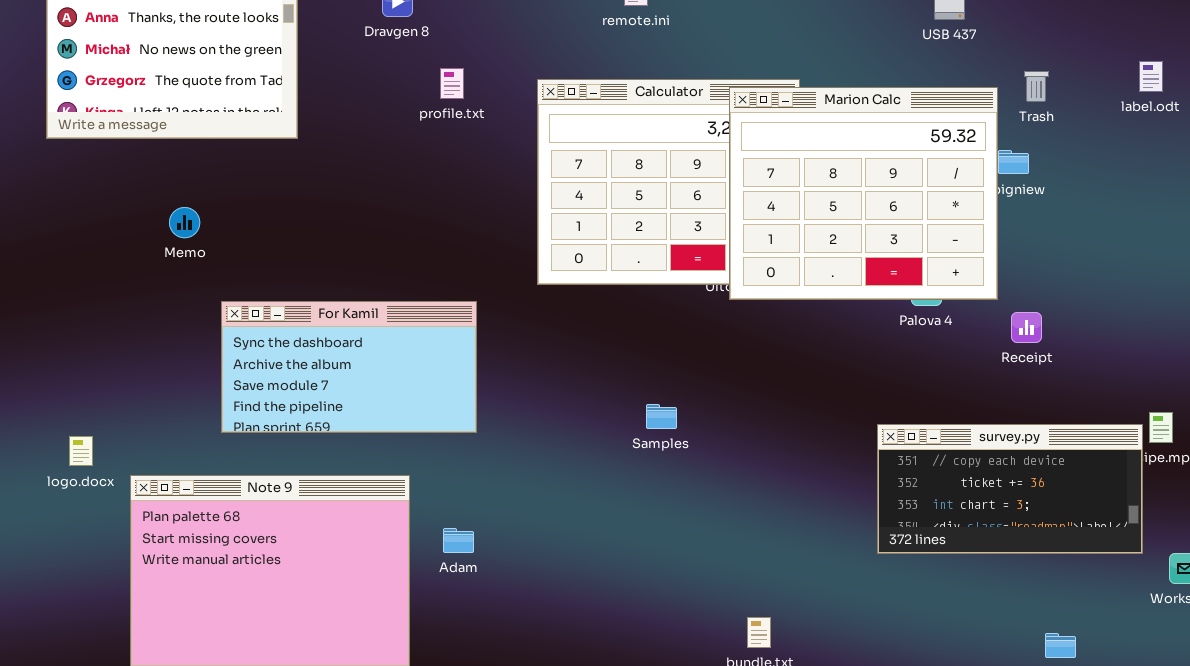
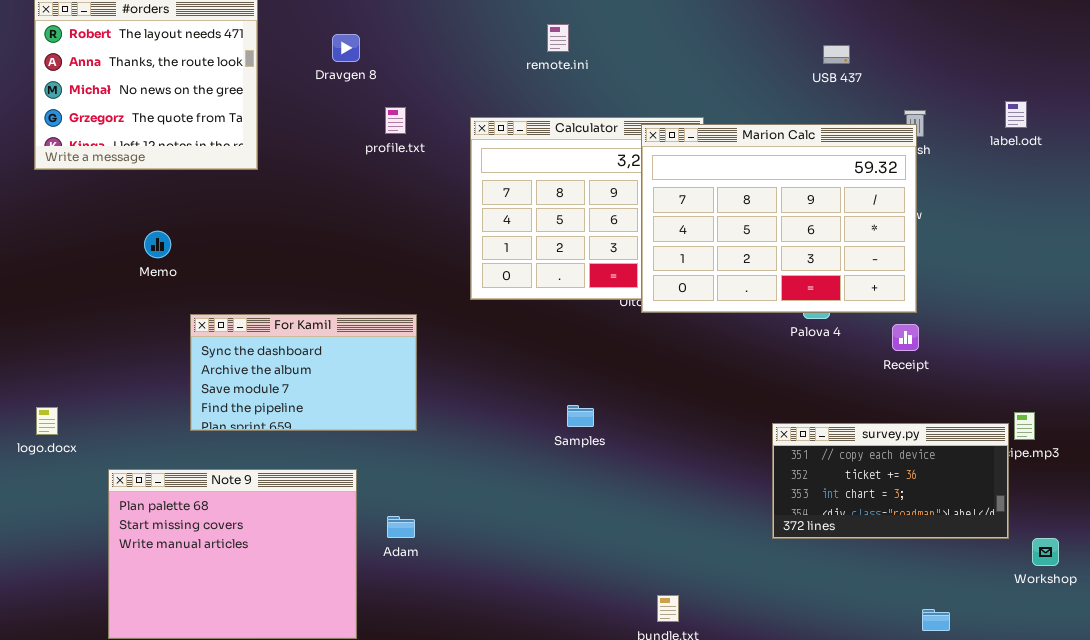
Marion Calc: [729,87,998,300] -> [641,124,917,313], resized
logo.docx: [69,436,93,466] -> [36,407,58,435], moved

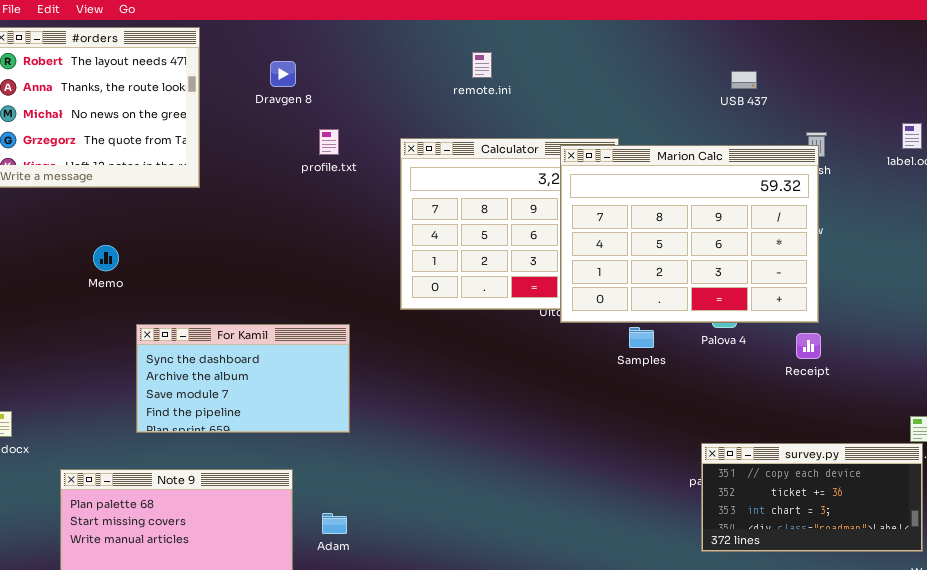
Samples: [567,405,594,427] -> [629,327,654,348], moved
survey.py: [772,423,1009,539] -> [701,443,923,552], moved

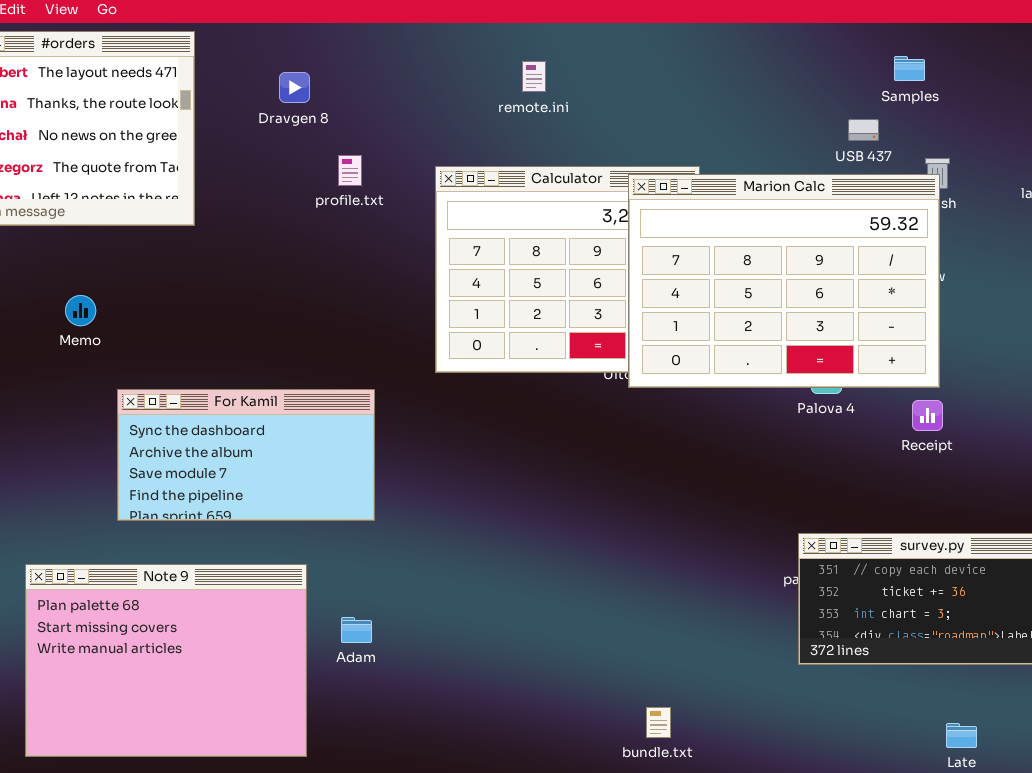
USB 437: [731,71,757,89] -> [848,119,879,141], moved
Samples: [629,327,654,348] -> [894,56,925,81], moved

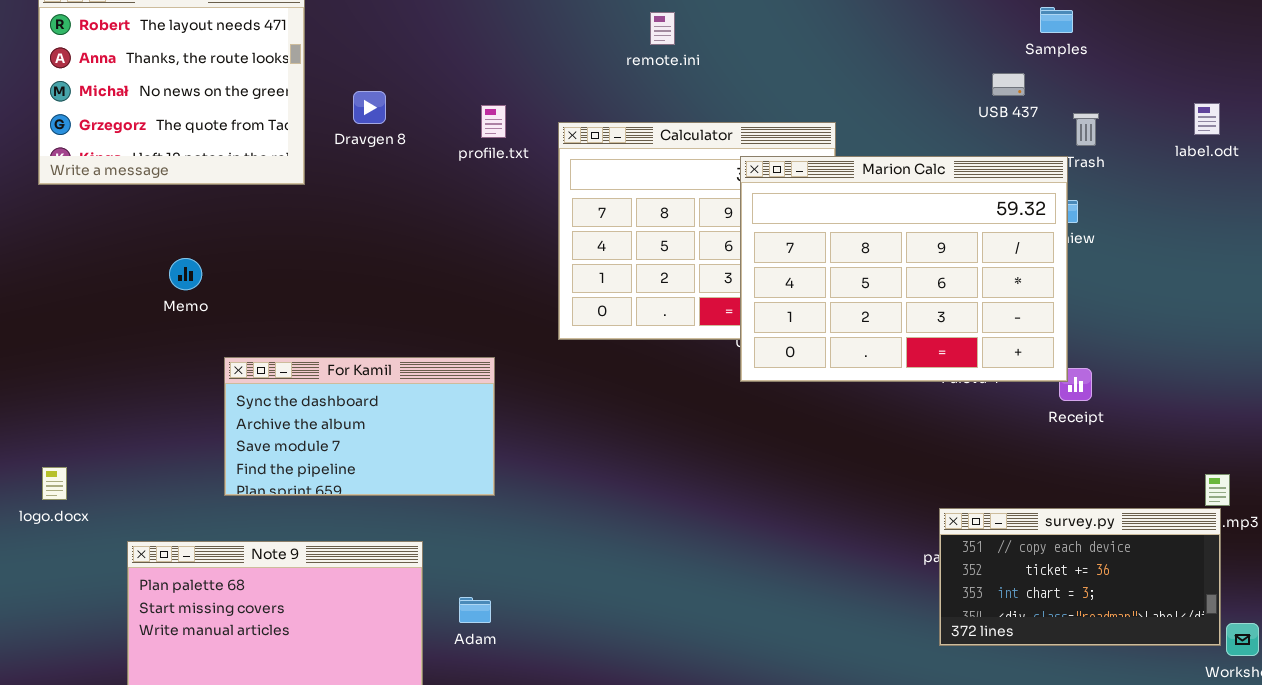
Dravgen 8: [279,72,310,103] -> [353,91,386,124], moved
profile.txt: [338,155,362,186] -> [481,105,506,138], moved
Marion Calc: [628,174,940,388] -> [740,156,1068,382], moved

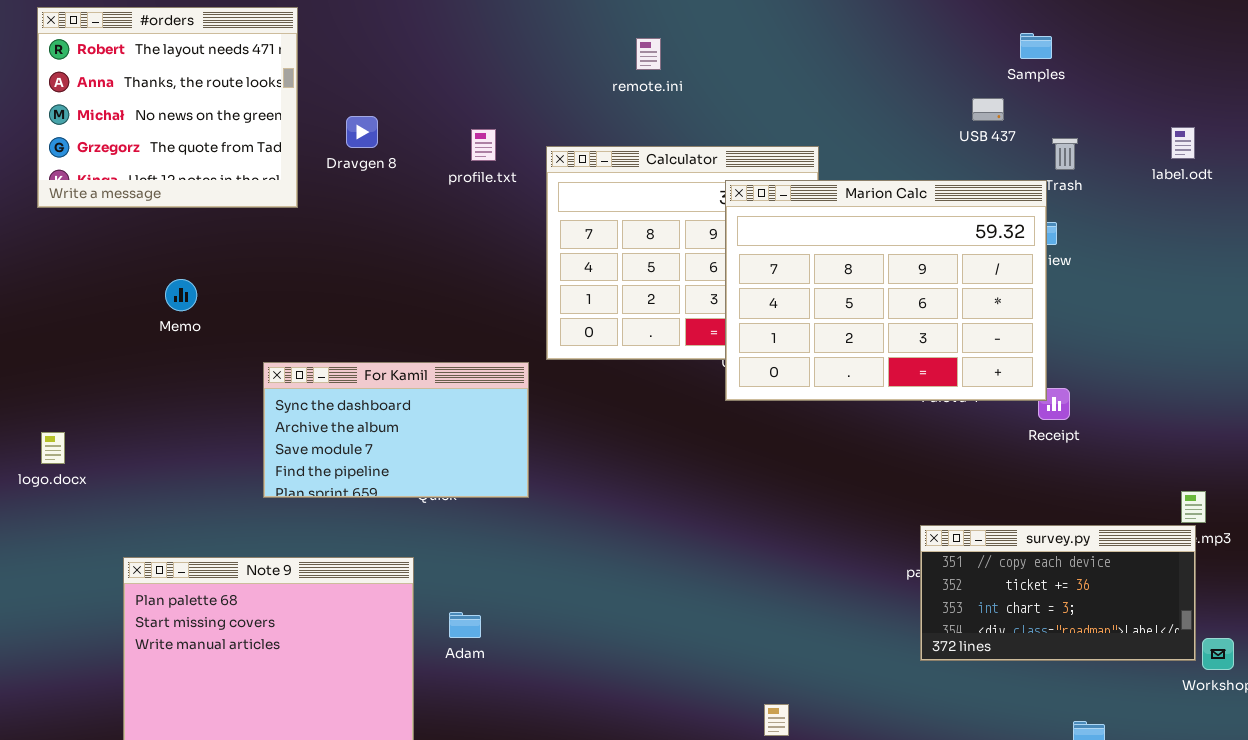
For Kamil: [224,357,495,496] -> [263,362,529,498], moved
logo.docx: [42,467,67,500] -> [41,432,65,464], moved

